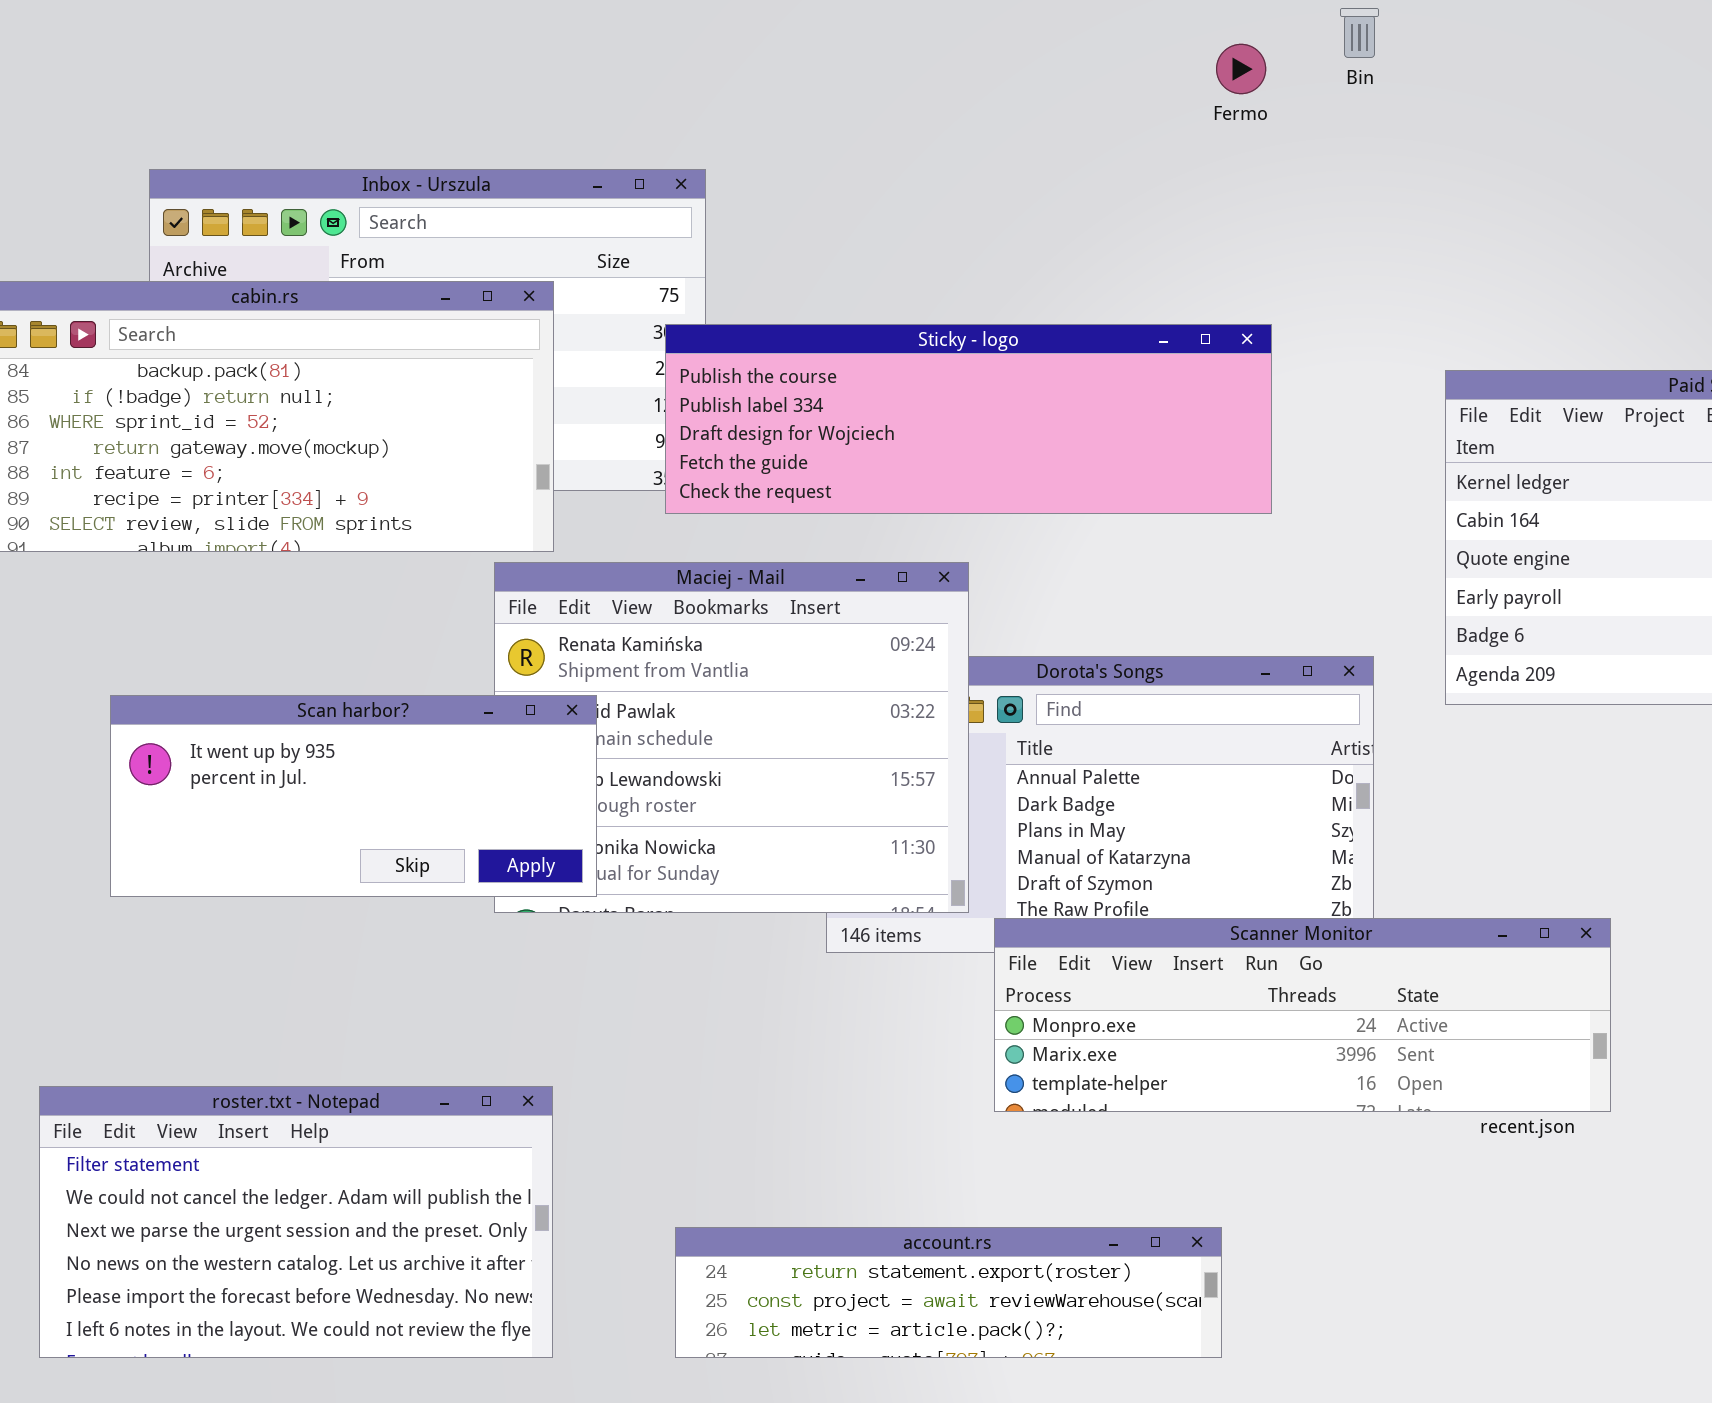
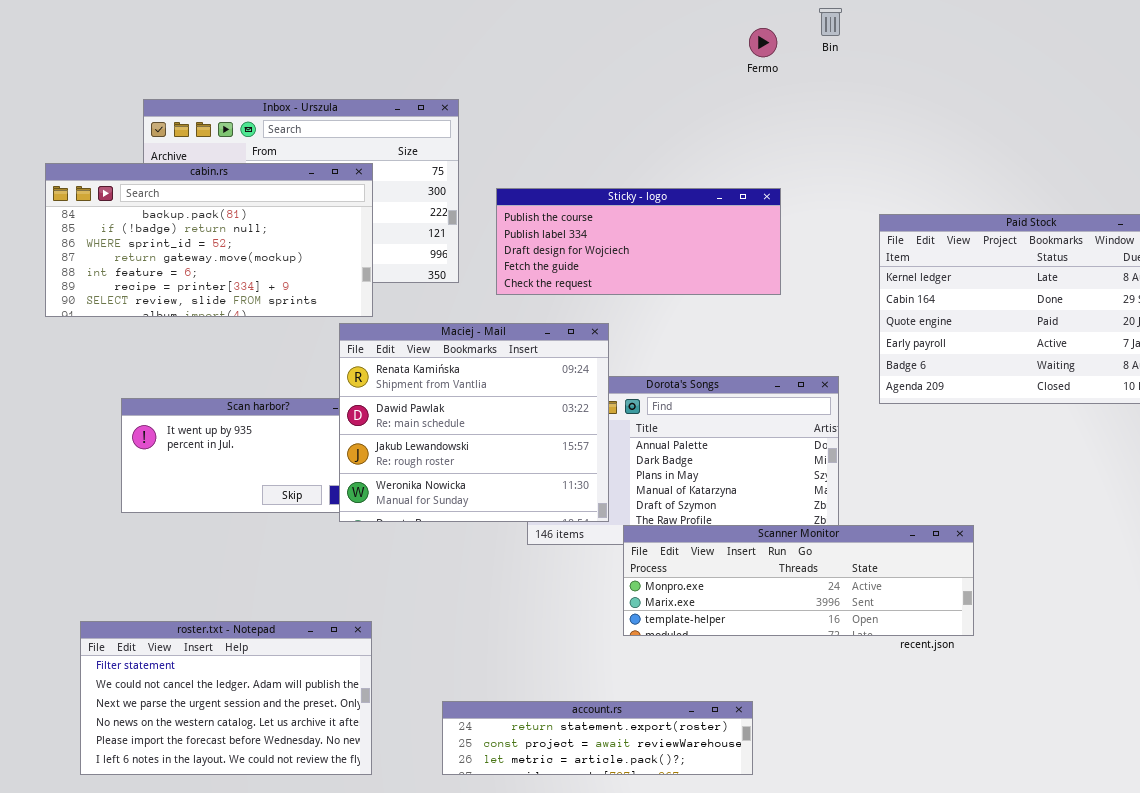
Sticky - logo: [665,324,1272,514] -> [496,188,781,295], resized
Maciej - Mail: [494,562,969,913] -> [339,323,609,522], raised

